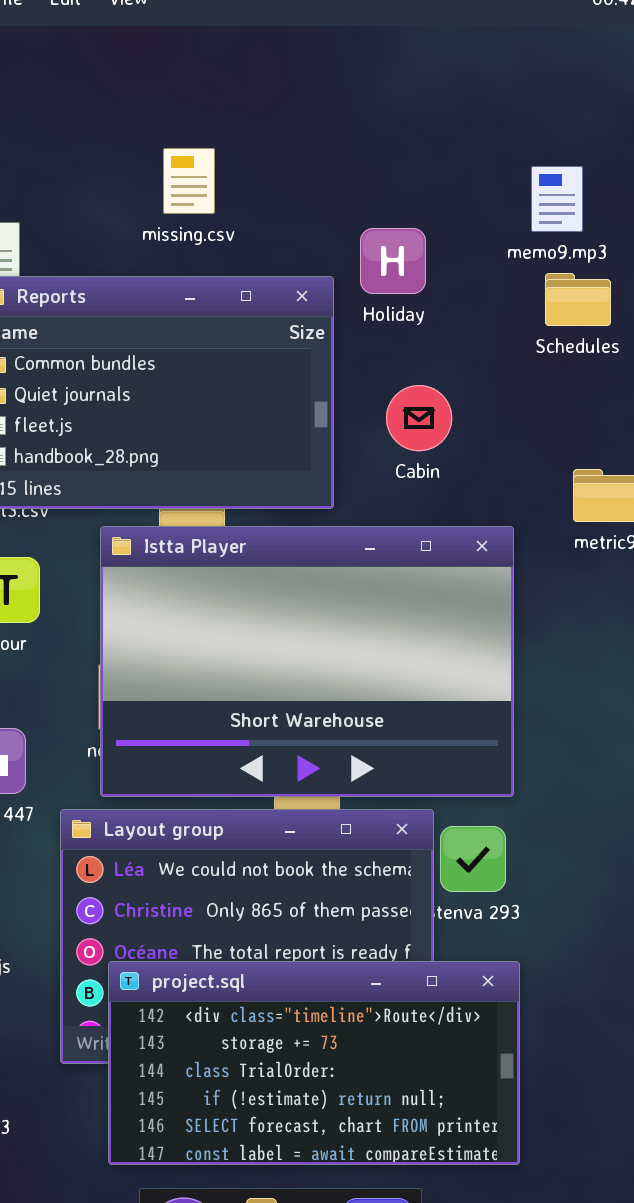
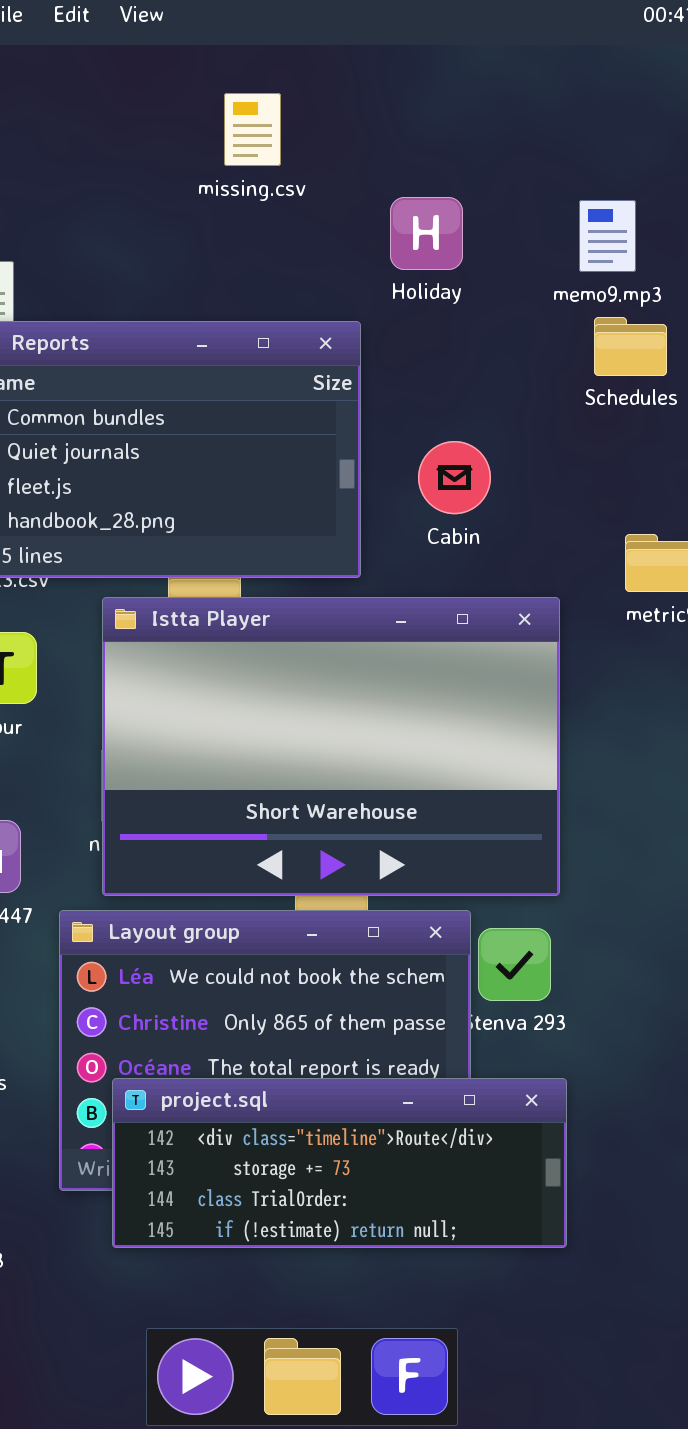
missing.csv: [163,148,215,214] -> [224,93,281,166], moved
Holiday: [360,228,426,294] -> [390,197,463,270], moved
project.sql: [108,961,520,1165] -> [112,1078,567,1248], resized

